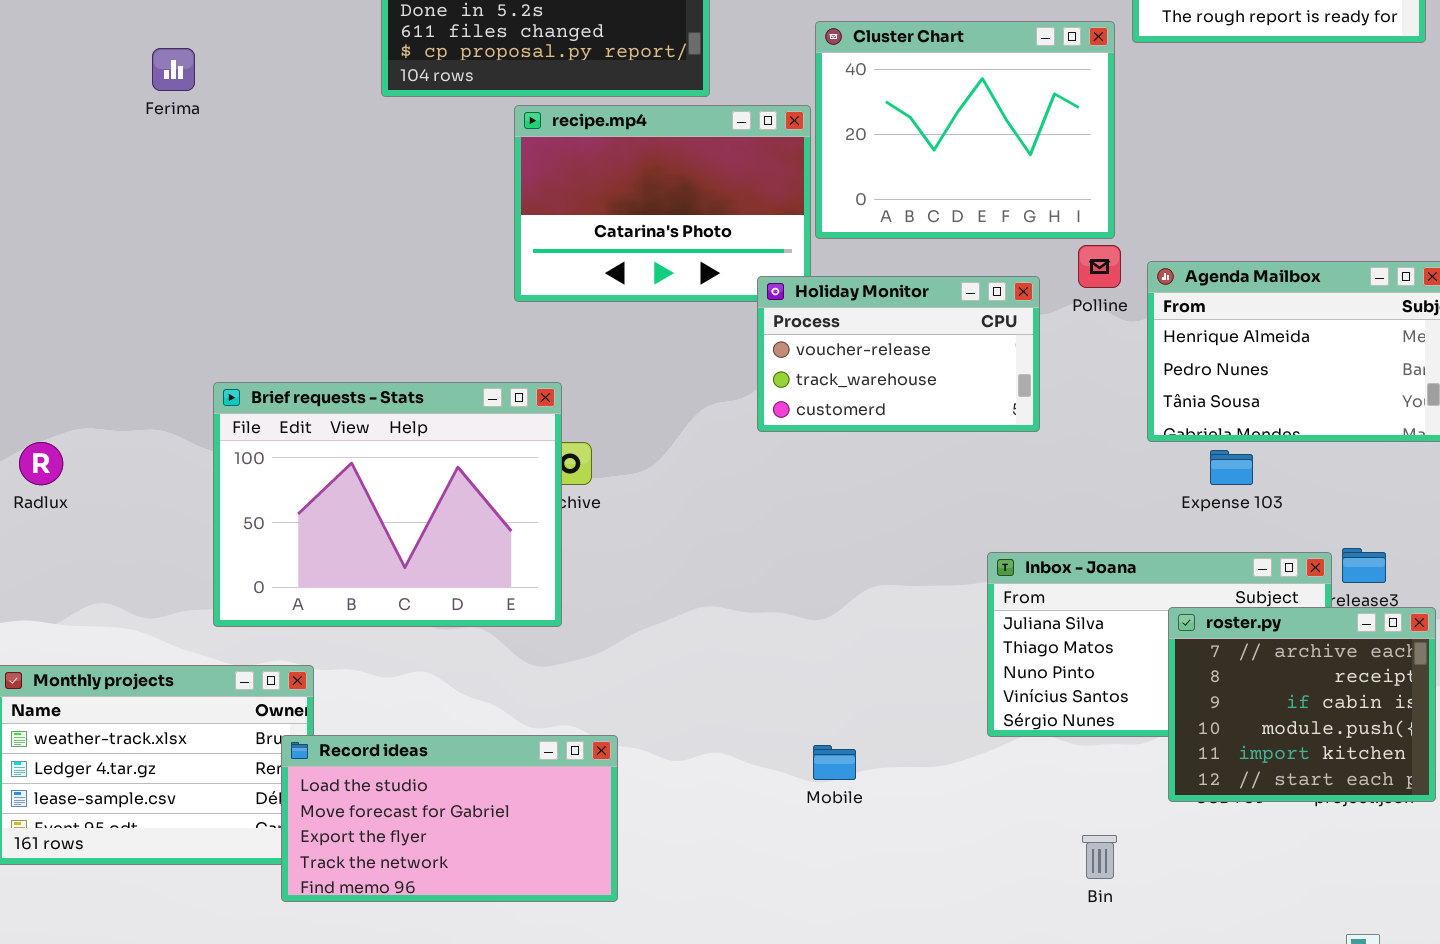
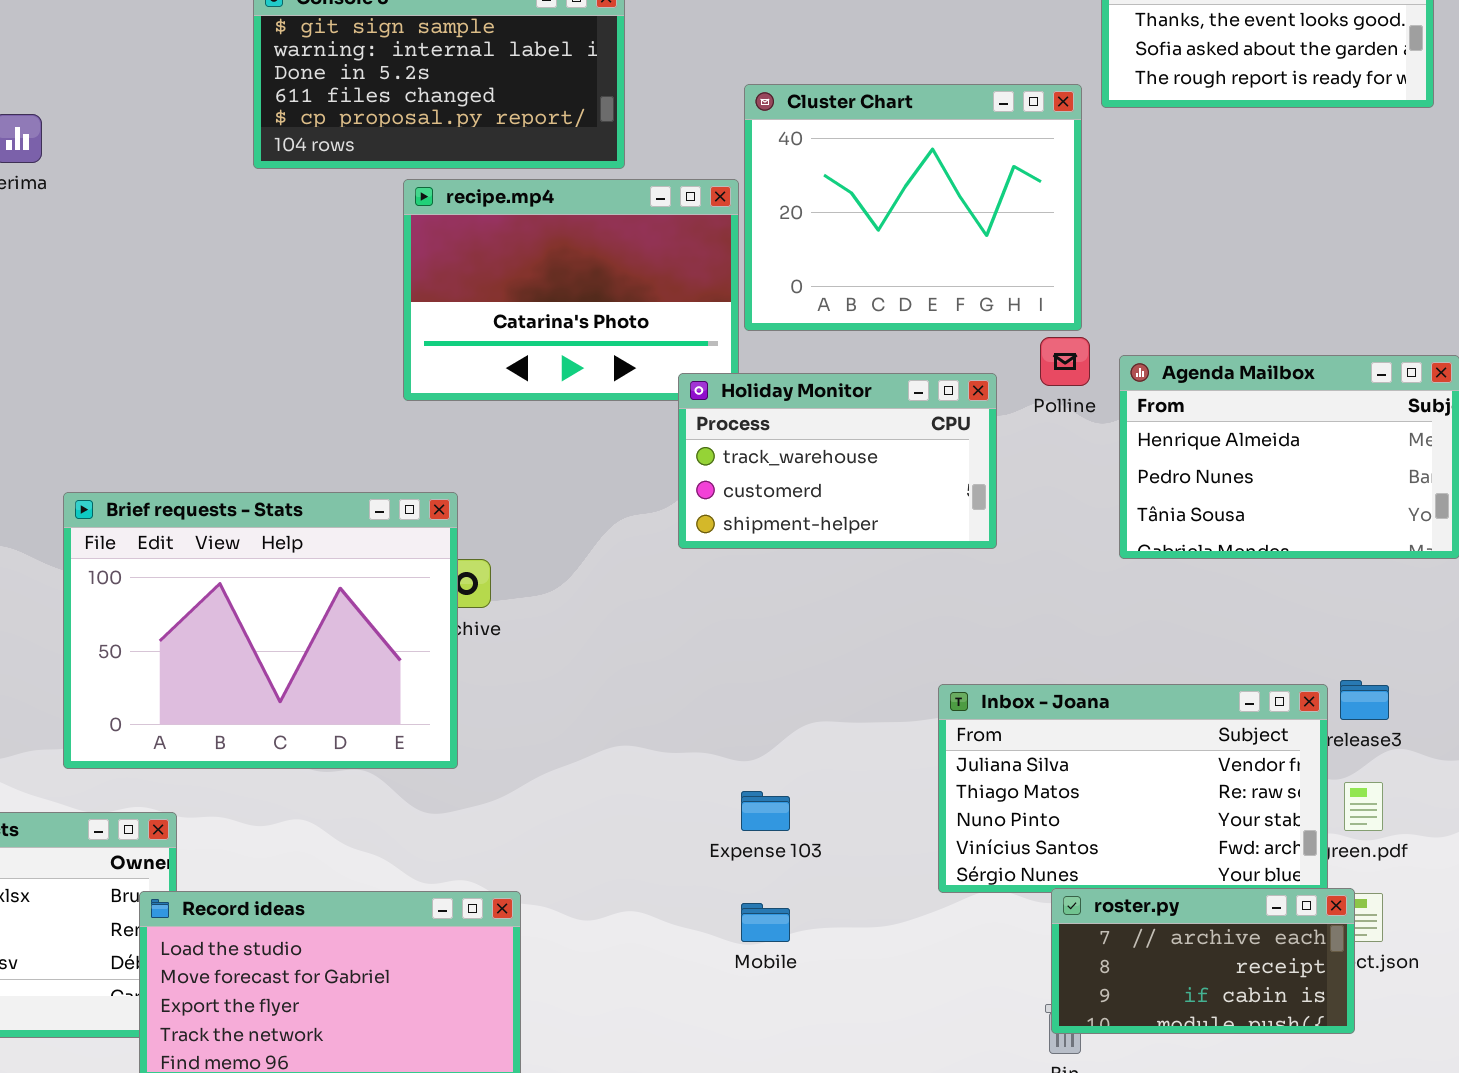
Holiday Monitor: [757,276,1040,432] -> [678,373,997,549], scrolled down 1 row
Expense 103: [1210,450,1253,485] -> [741,791,790,831], moved
roster.py: [1168,607,1436,802] -> [1051,888,1355,1034], moved, resized

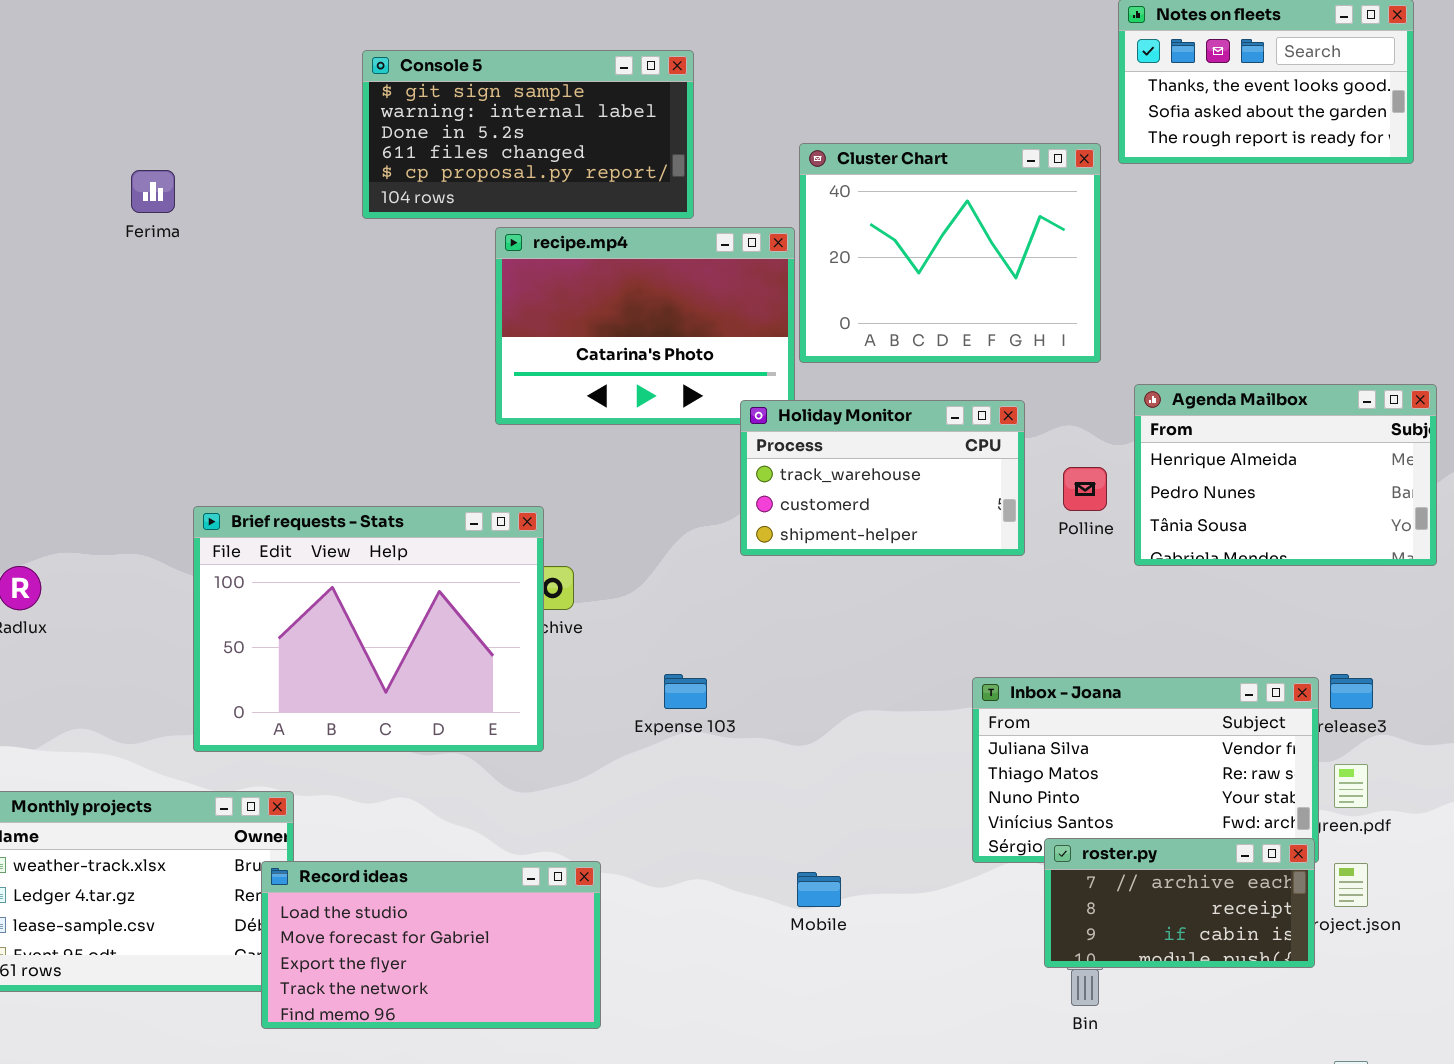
Polline: [1040,337,1090,386] -> [1063,467,1107,511], moved
Expense 103: [741,791,790,831] -> [664,674,707,709], moved
roster.py: [1051,888,1355,1034] -> [1044,838,1315,968], moved

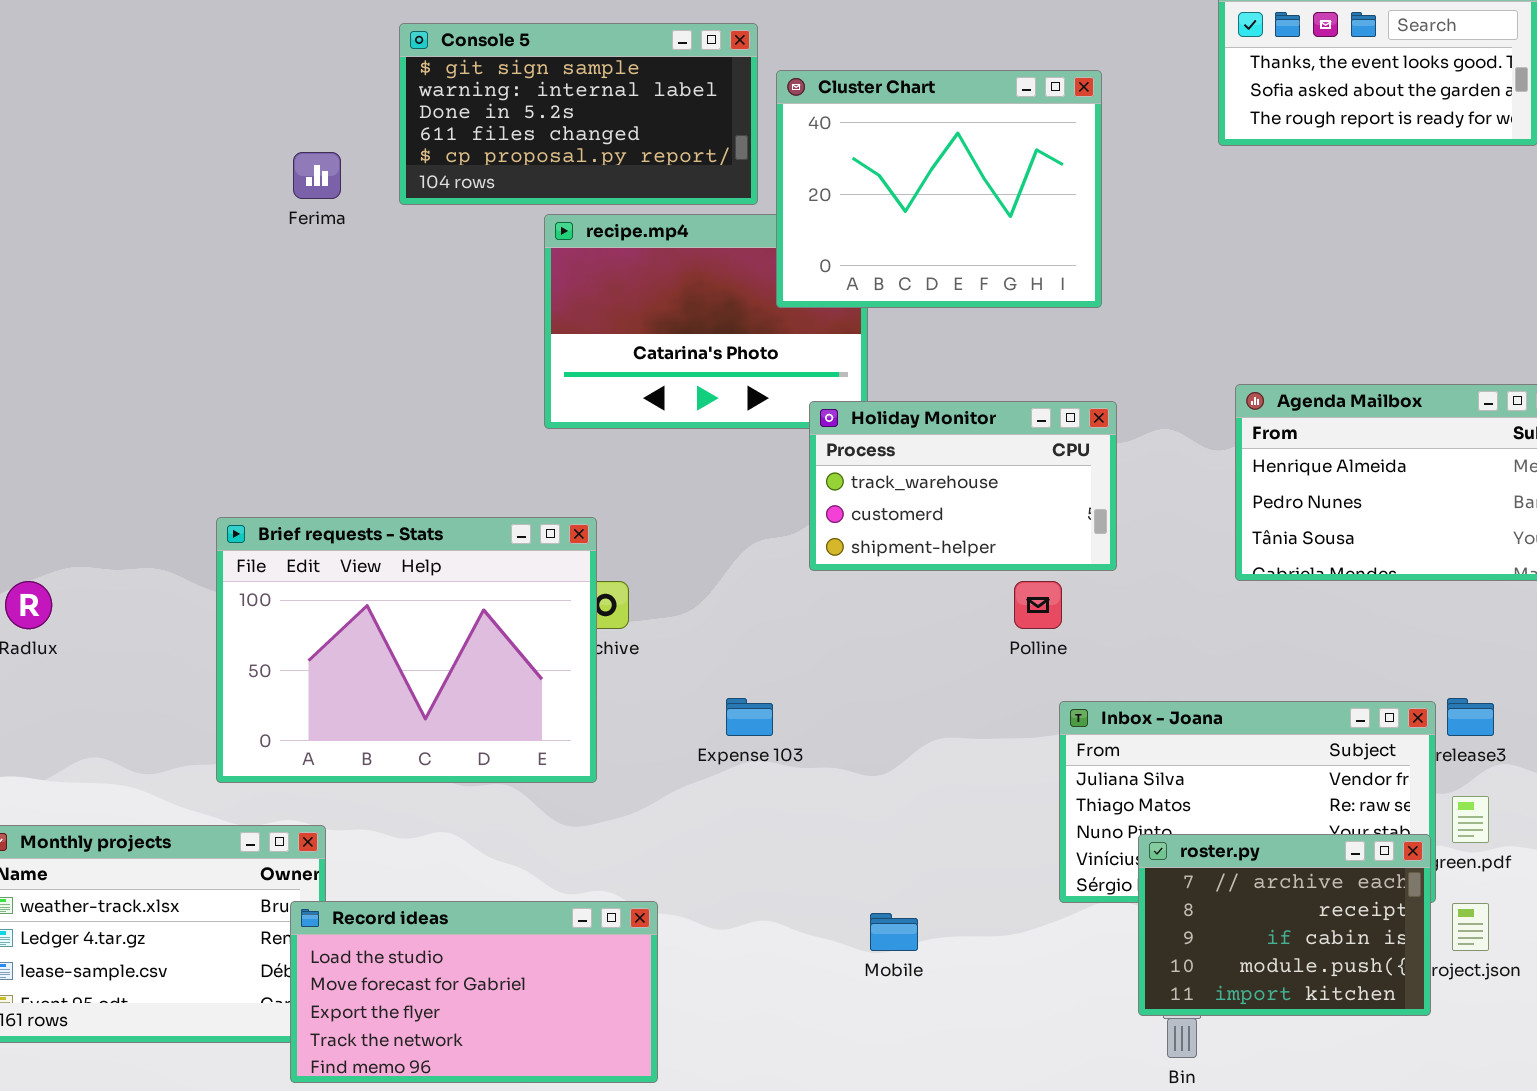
Cluster Chart: [799,143,1101,363] -> [776,70,1102,308], moved
Ferima: [131,170,175,213] -> [293,152,341,199], moved
Polline: [1063,467,1107,511] -> [1014,581,1062,629], moved
roster.py: [1044,838,1315,968] -> [1138,834,1431,1016], resized

